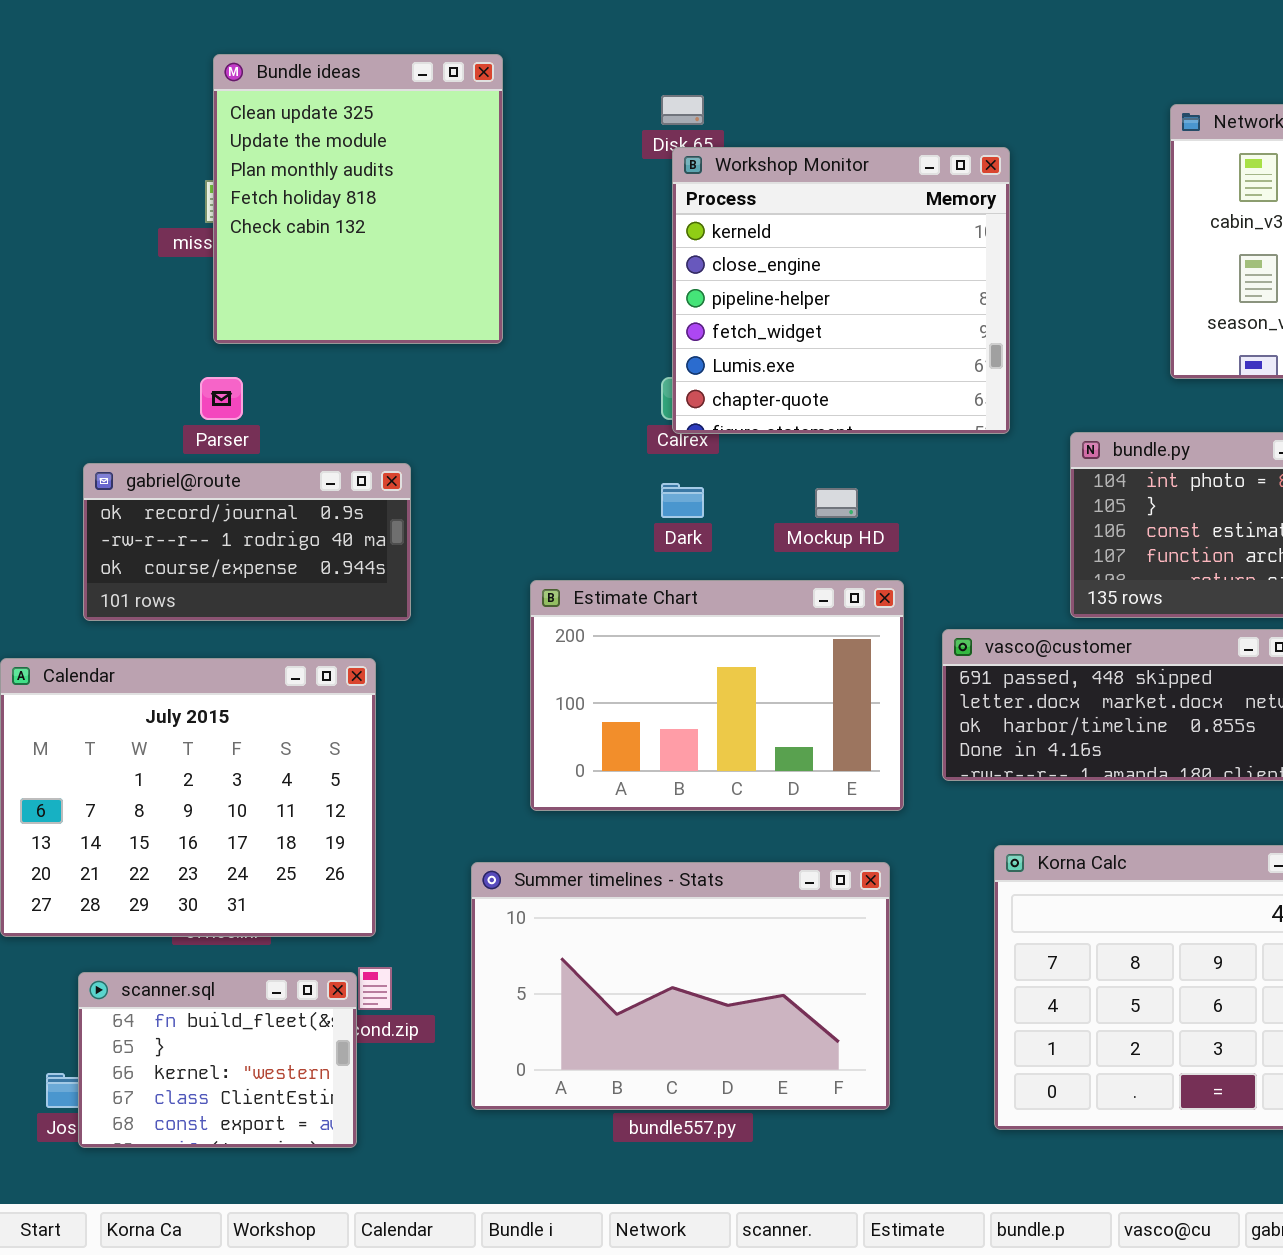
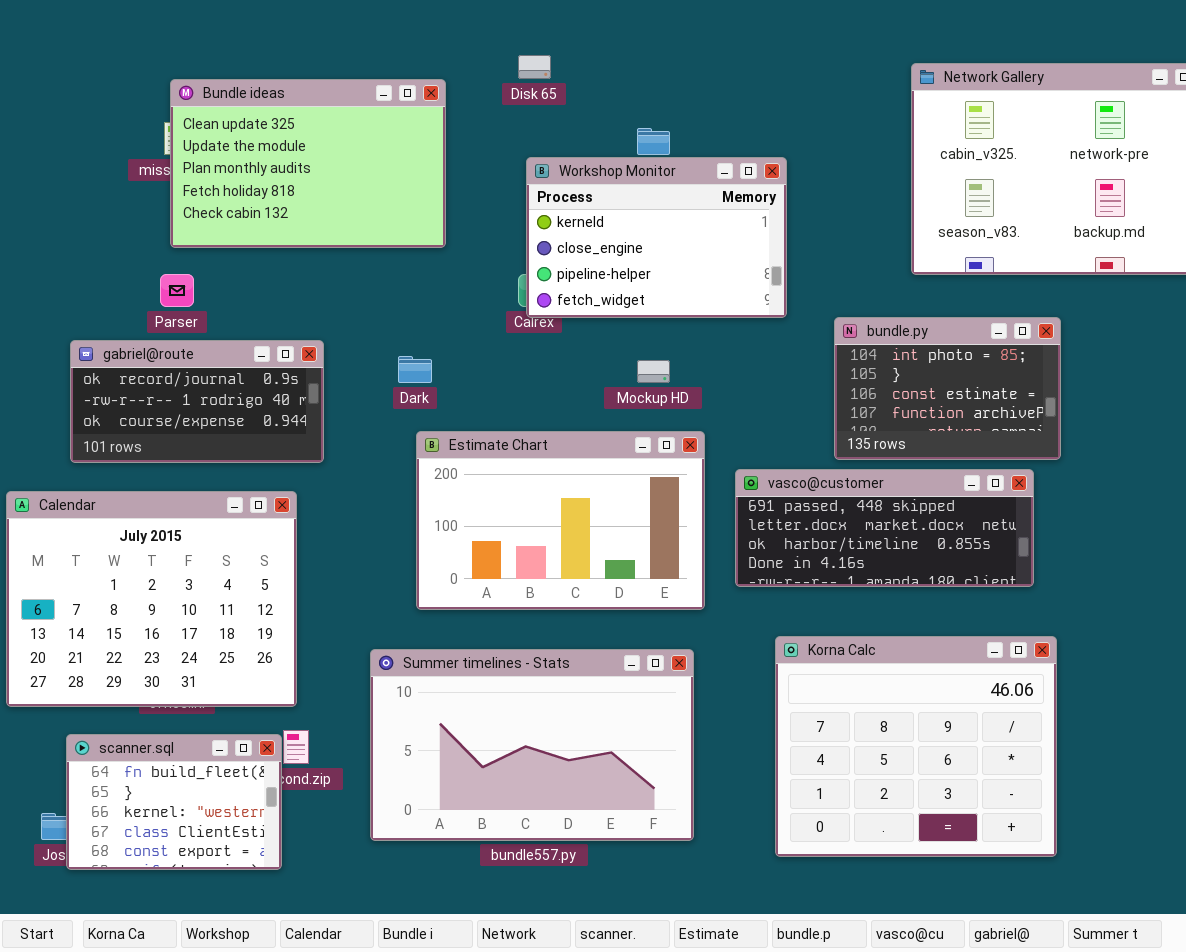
Bundle ideas: [213,54,503,344] -> [170,79,446,248], resized
Workshop Monitor: [672,147,1010,434] -> [526,157,787,318], resized
Dark: [661,483,704,518] -> [398,356,432,383], moved

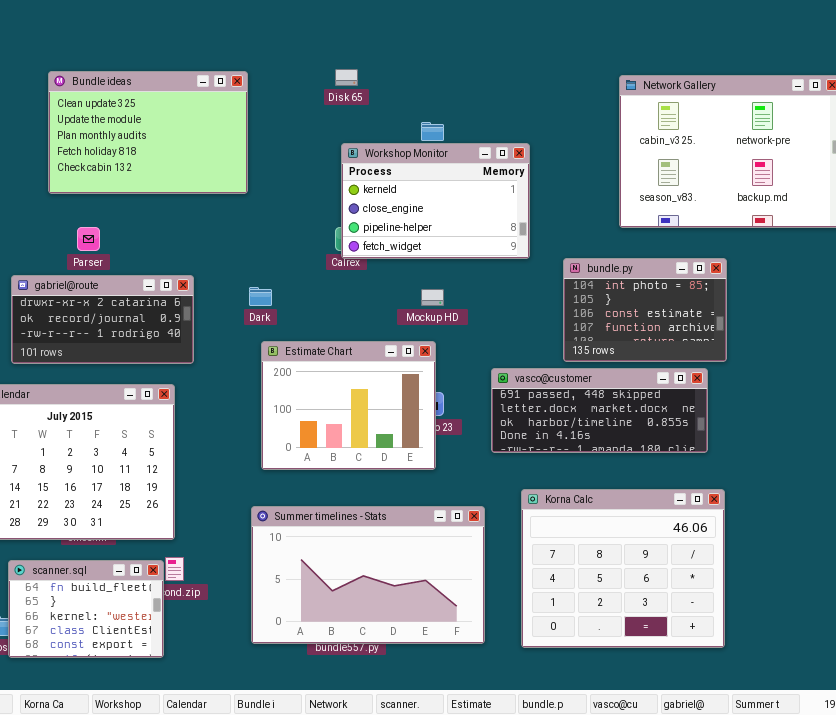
Bundle ideas: [170,79,446,248] -> [48,71,248,194], moved
gabriel@route: [70,340,324,463] -> [11,275,194,364], scrolled up 1 row
Estimate Chart: [416,431,705,610] -> [261,341,436,470], resized
Summer timelines - Stats: [370,649,694,841] -> [251,506,485,644], moved

